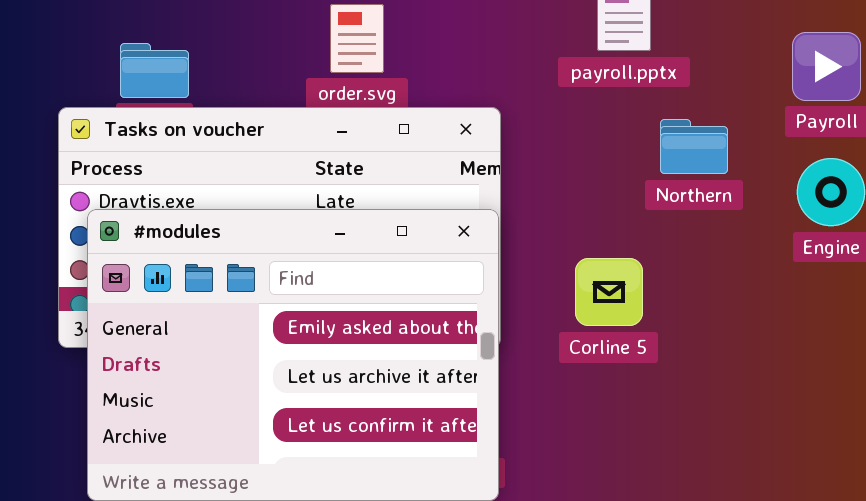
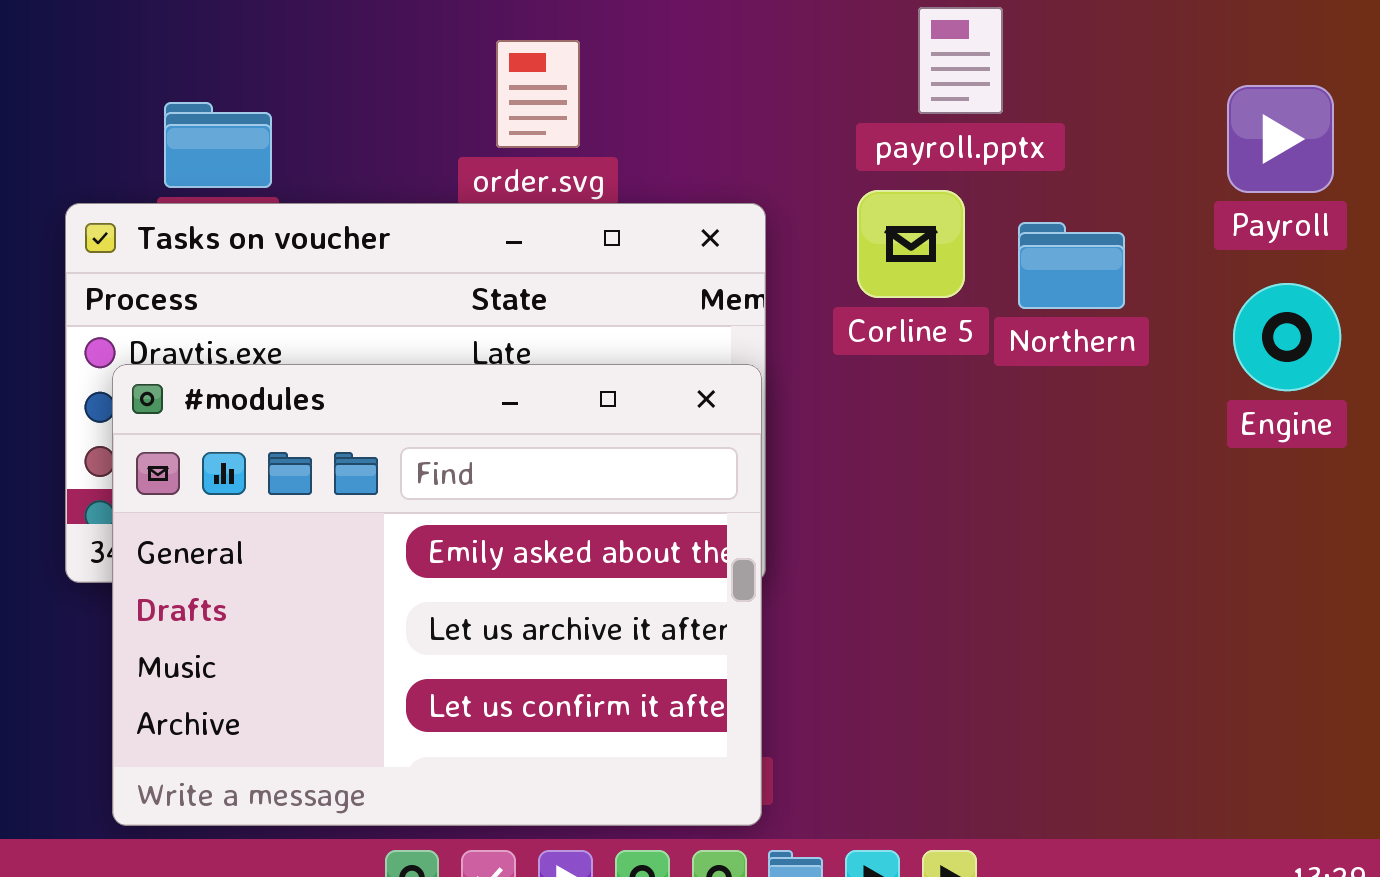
Corline 5: [575,258,643,326] -> [857,190,965,298], moved

